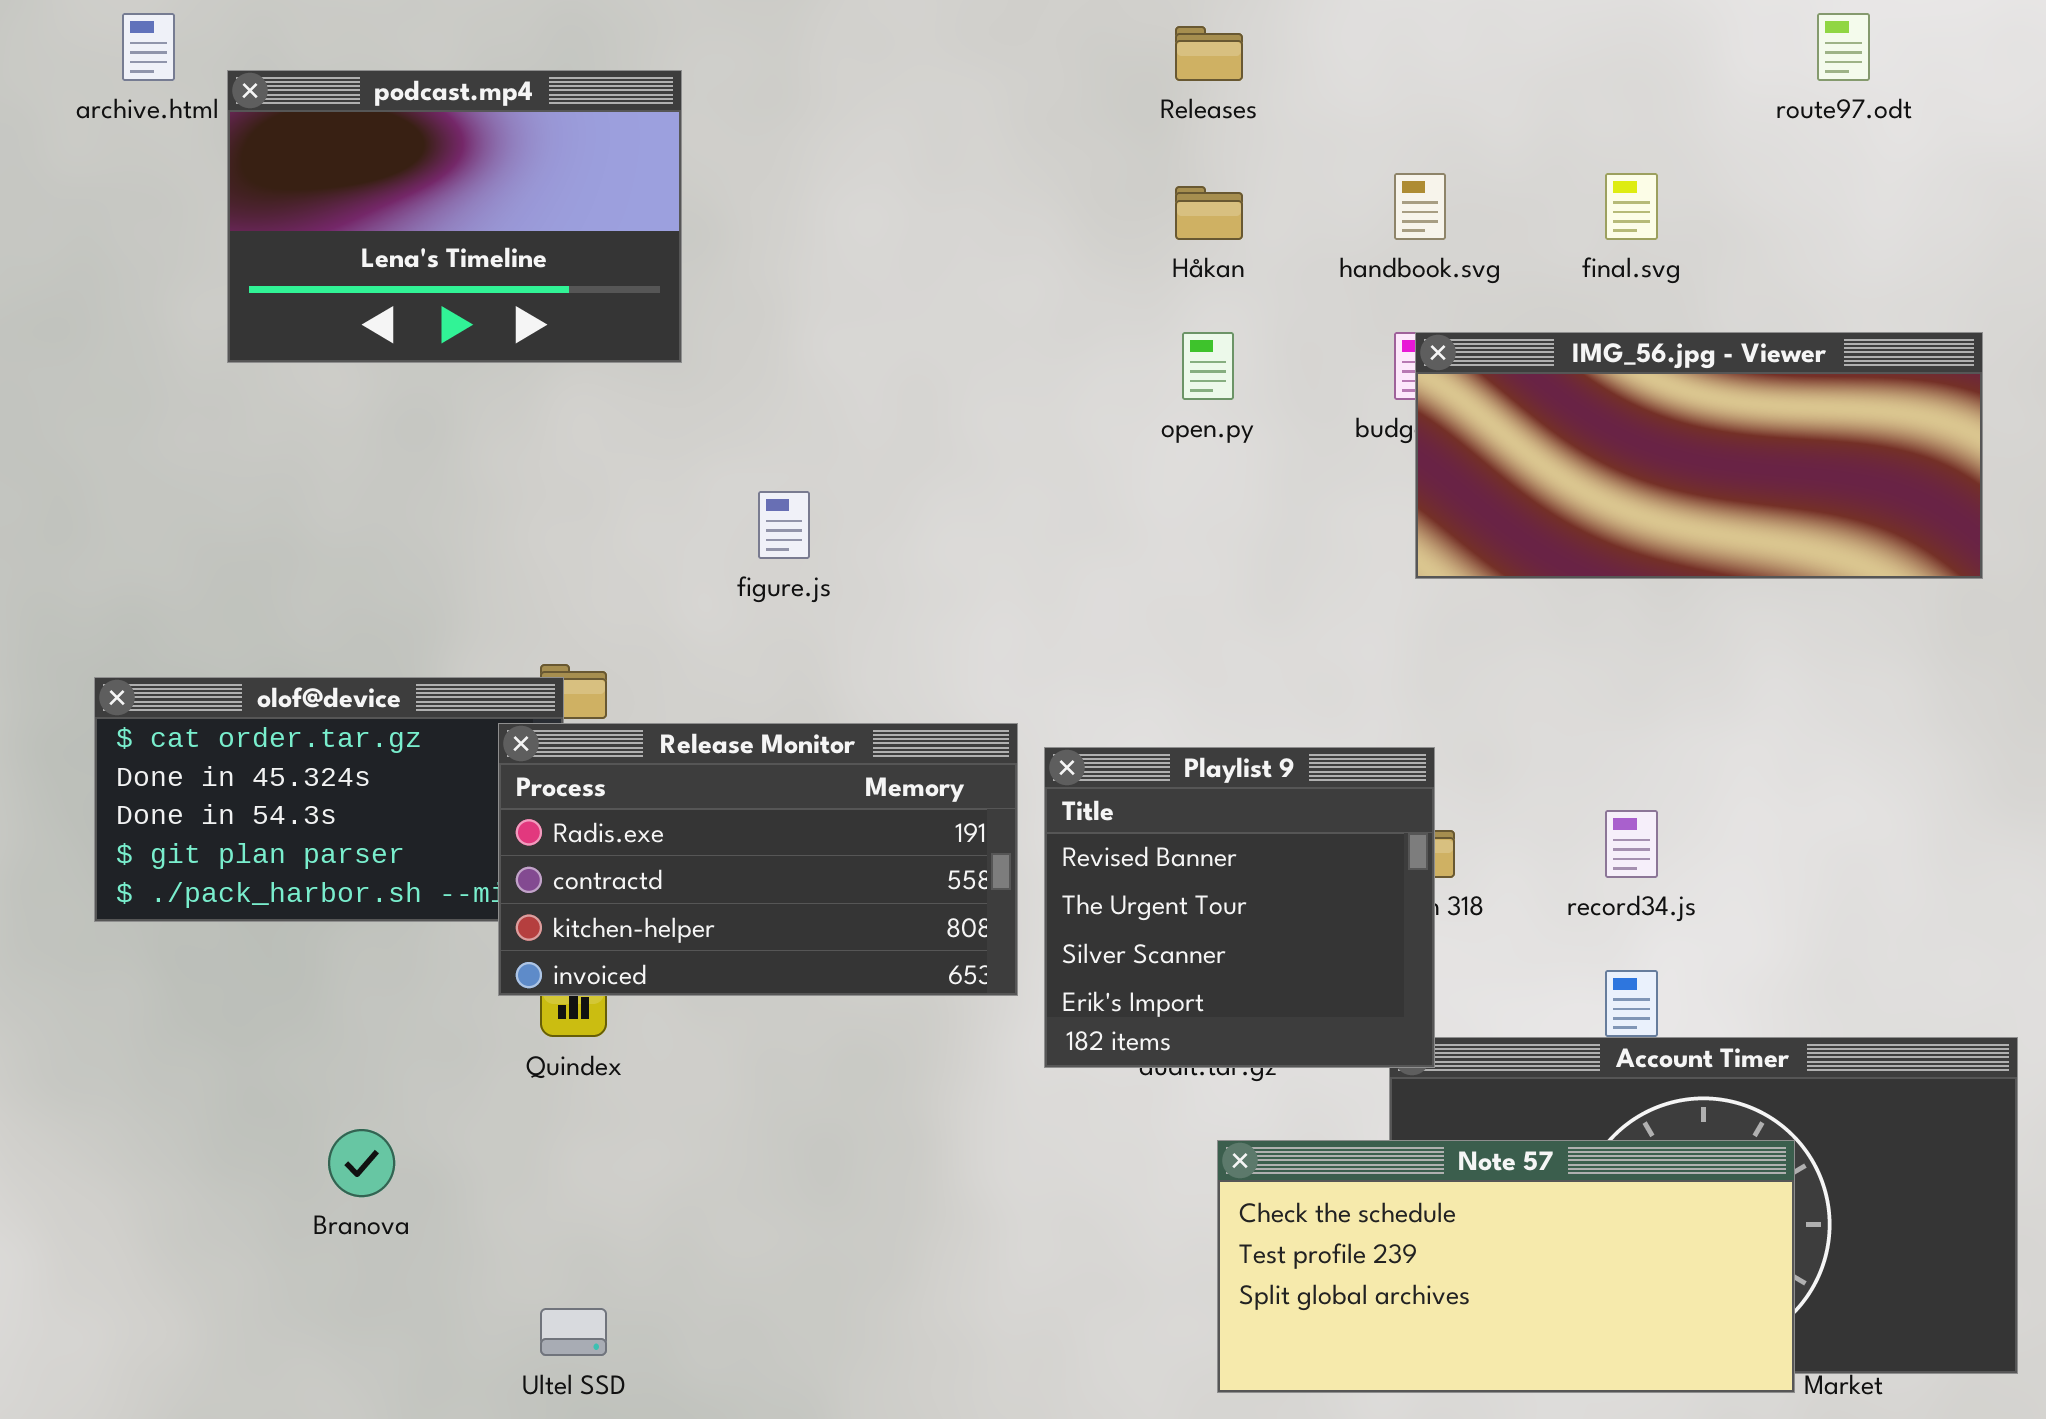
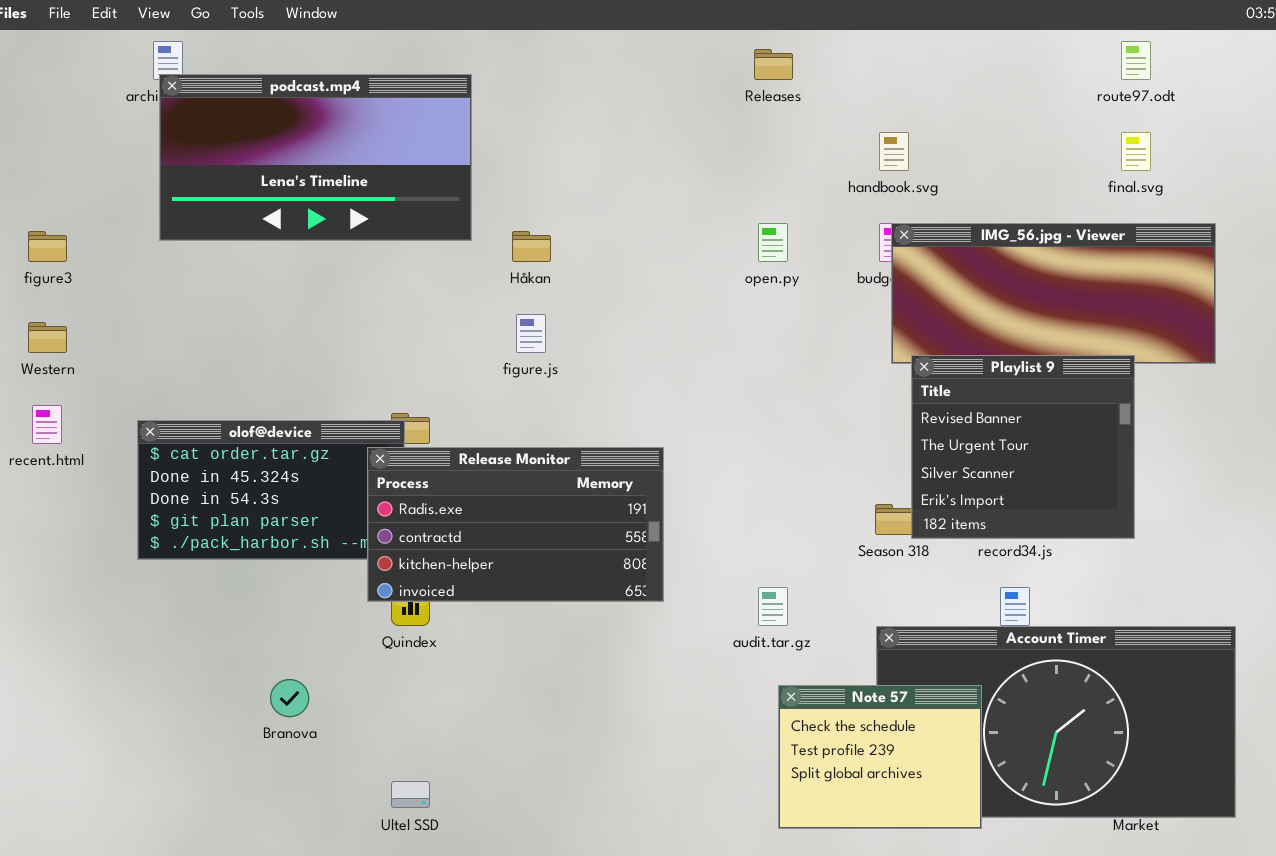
podcast.mp4: [227,70,682,363] -> [159,74,472,241], resized
final.svg: [1605,173,1658,240] -> [1121,132,1151,171], moved
Håkan: [1175,186,1243,240] -> [512,231,551,262], moved
Playlist 9: [1044,747,1435,1068] -> [911,355,1135,539], moved
Note 57: [1217,1140,1795,1393] -> [778,685,982,829], resized

